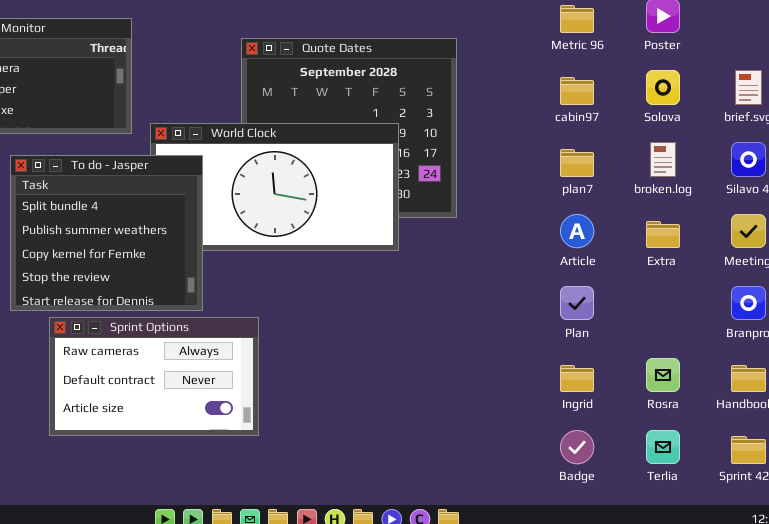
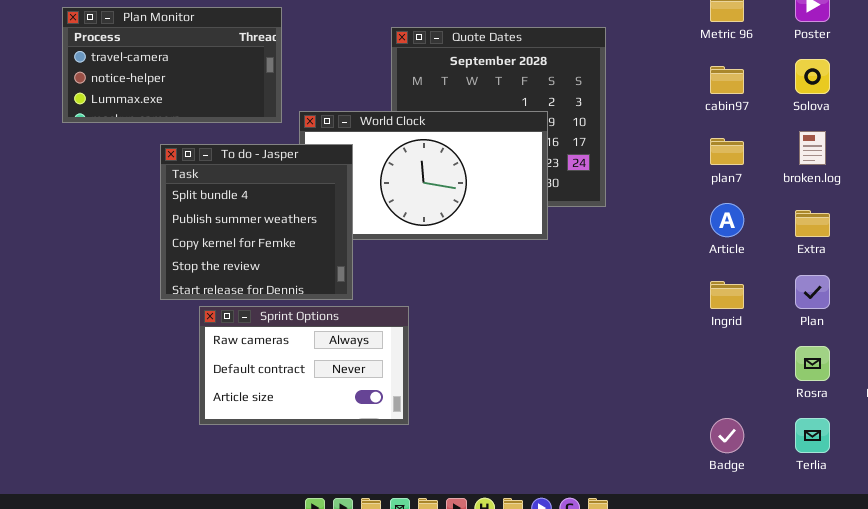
Plan: [560,286,594,320] -> [795,275,830,309], moved
Ingrid: [560,365,594,392] -> [710,281,744,309], moved

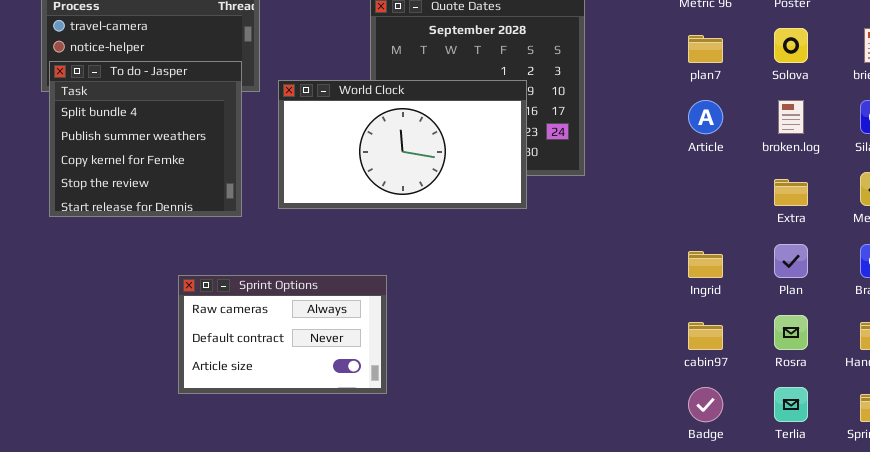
cabin97: [710,66,744,94] -> [688,322,723,350], moved
plan7: [710,138,744,165] -> [688,35,723,63], moved
To do - Jasper: [160,144,353,300] -> [49,61,242,217], moved
Article: [710,203,744,237] -> [688,100,723,134], moved

